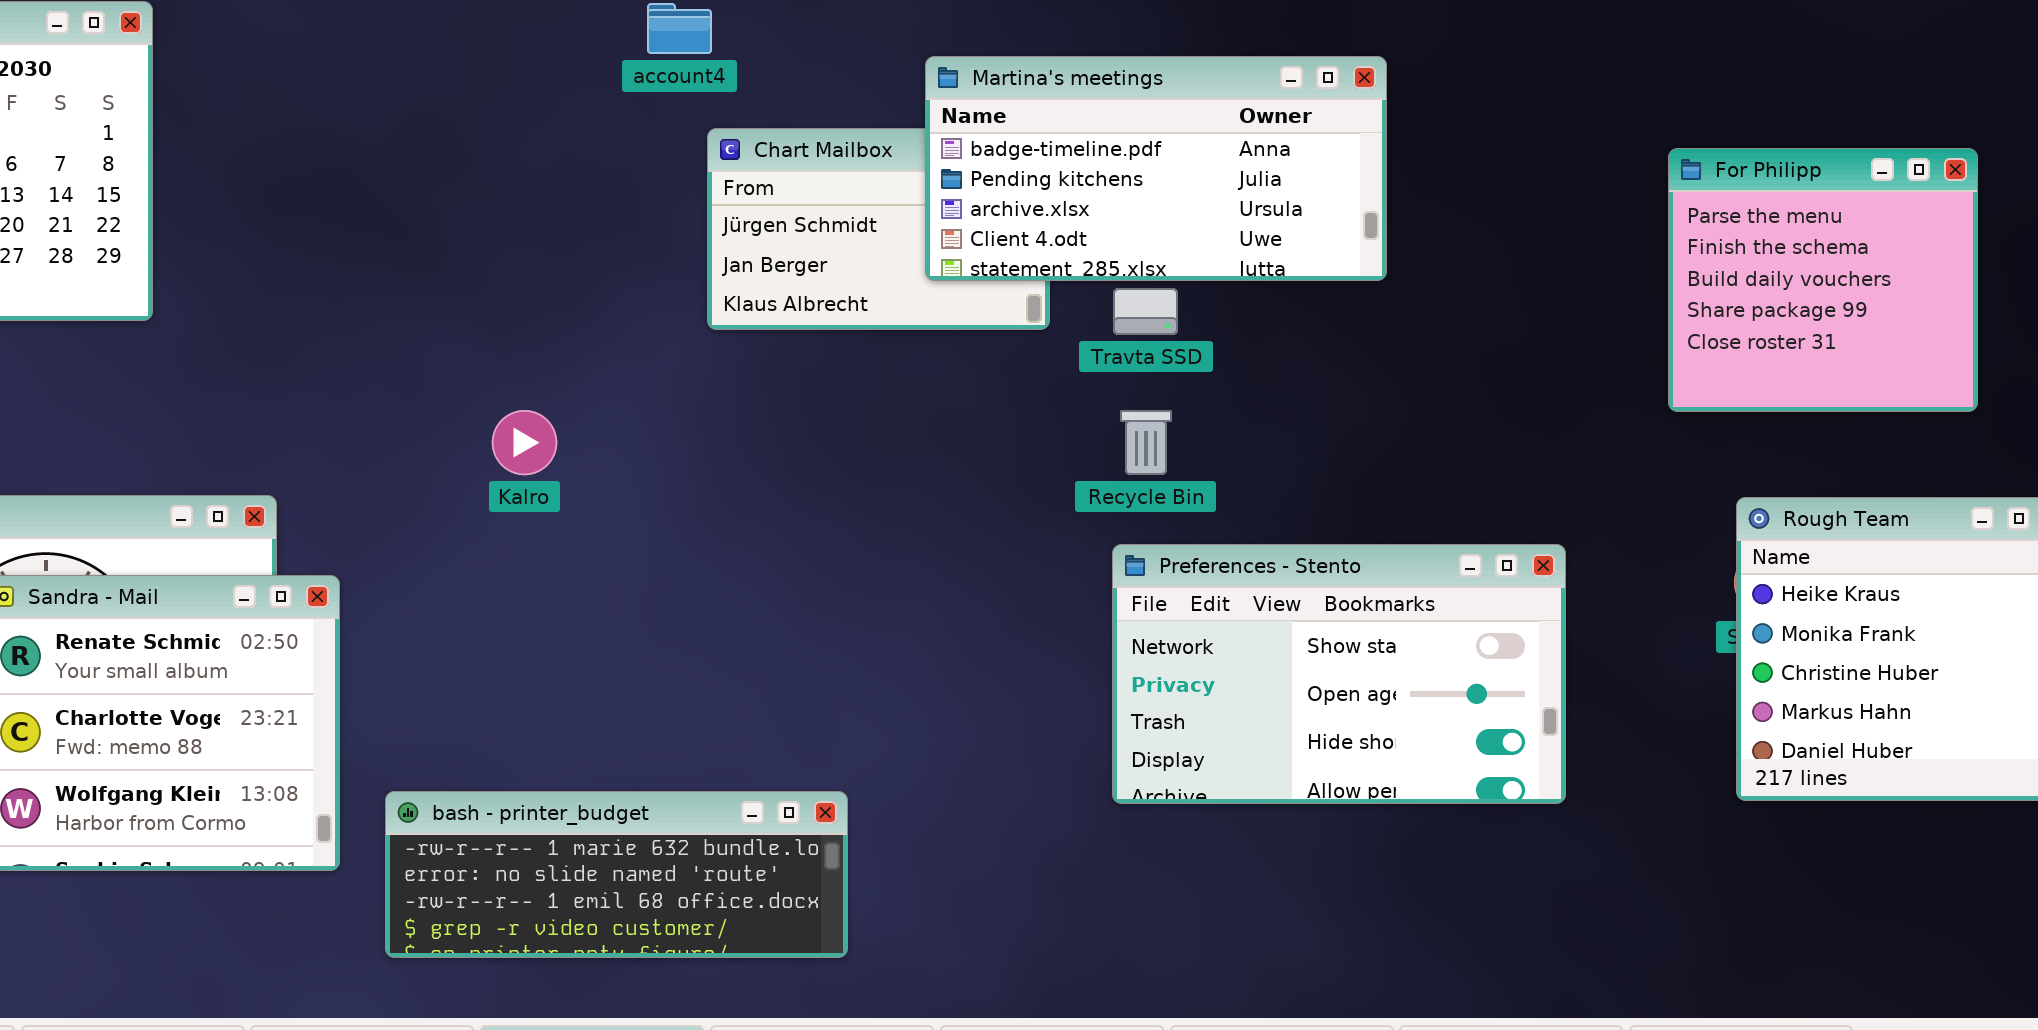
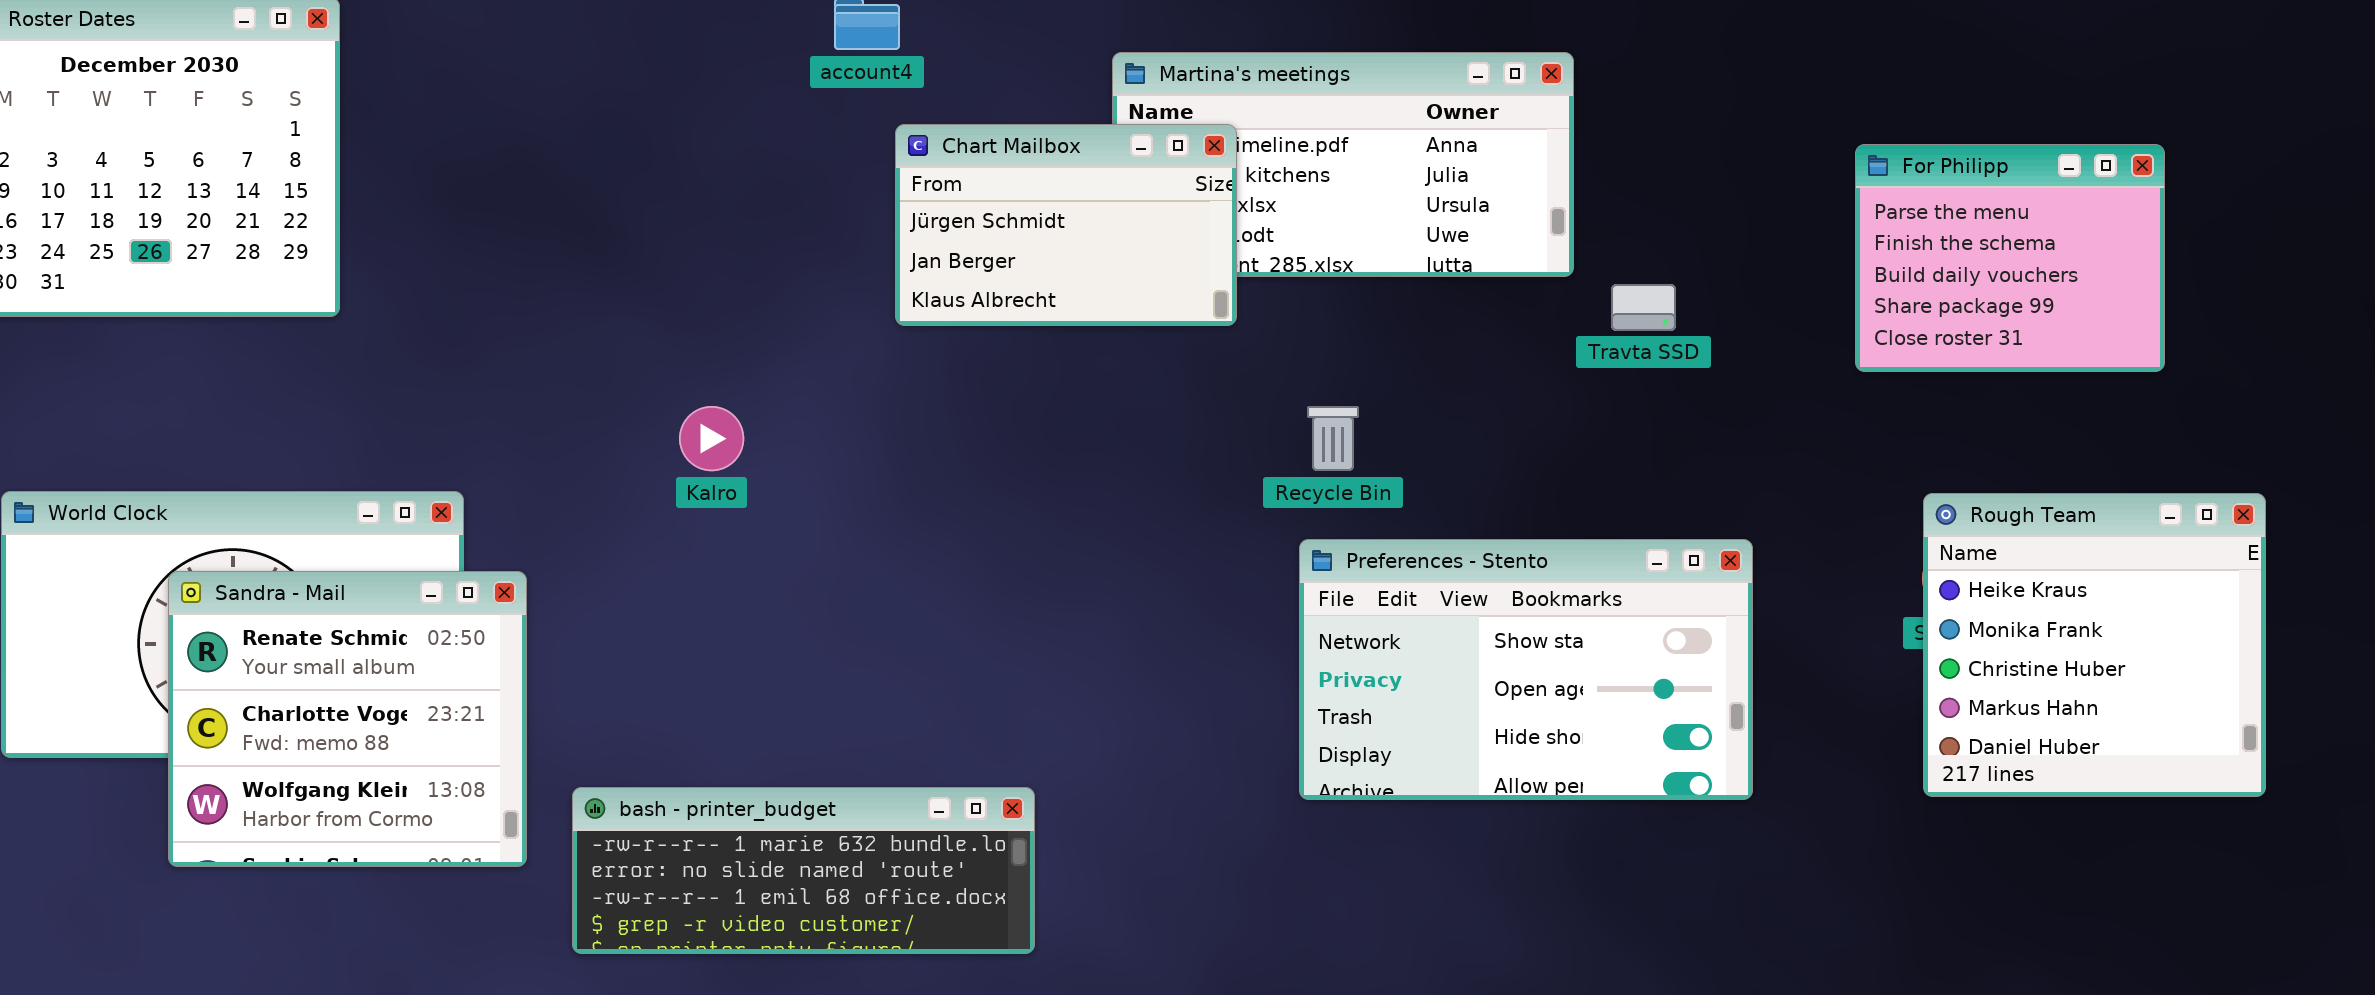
Chart Mailbox: [707,128,1050,330] -> [895,124,1237,326], raised
For Philipp: [1668,148,1978,412] -> [1855,144,2165,372], resized
Travta SSD: [1113,288,1178,335] -> [1611,284,1676,331], moved

